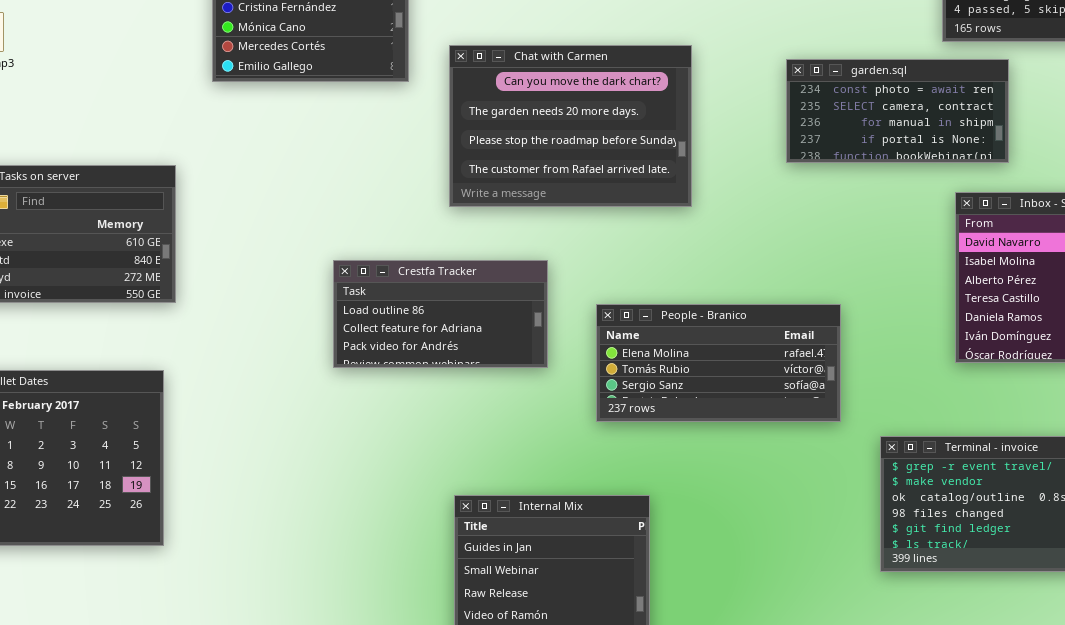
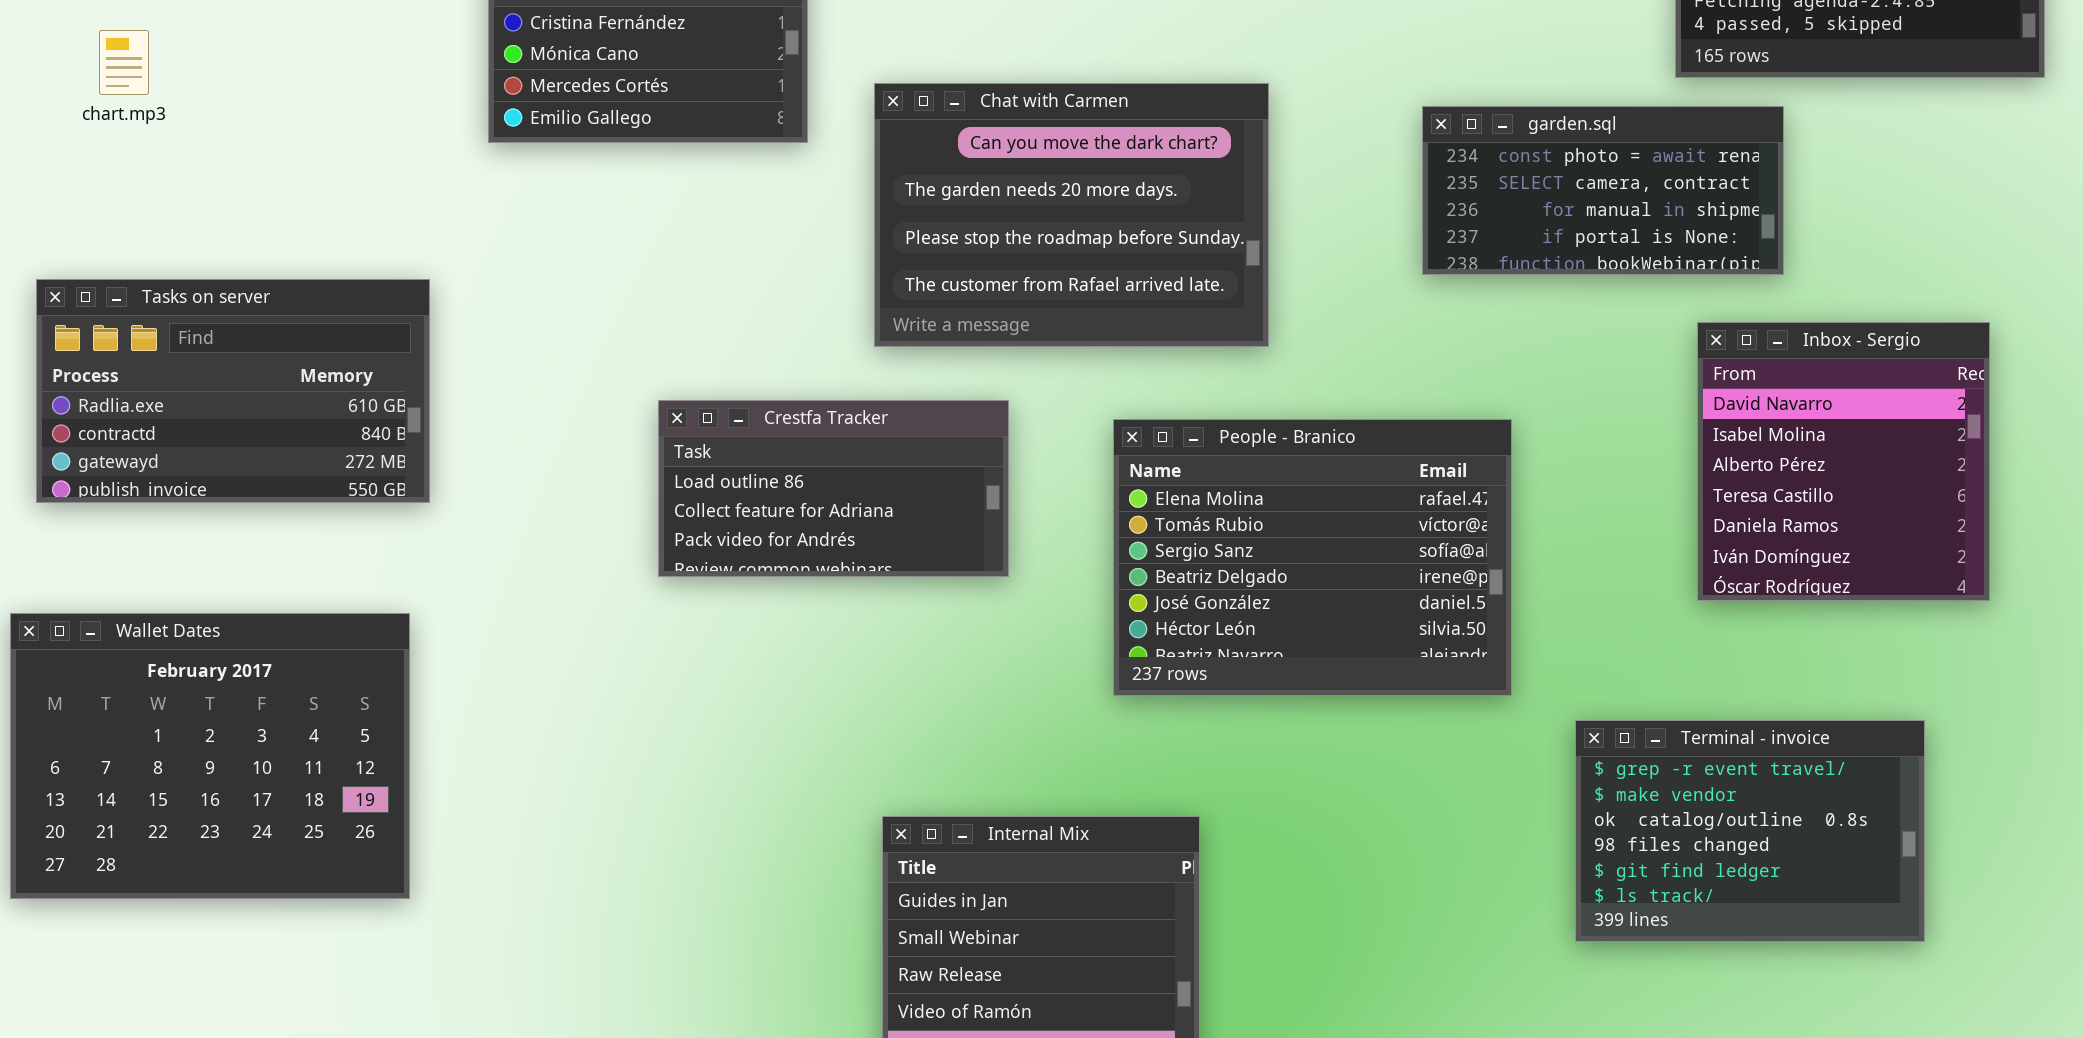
Crestfa Tracker: [333,260,548,368] -> [658,400,1009,577], moved
People - Branico: [596,304,841,422] -> [1113,419,1512,696], resized

